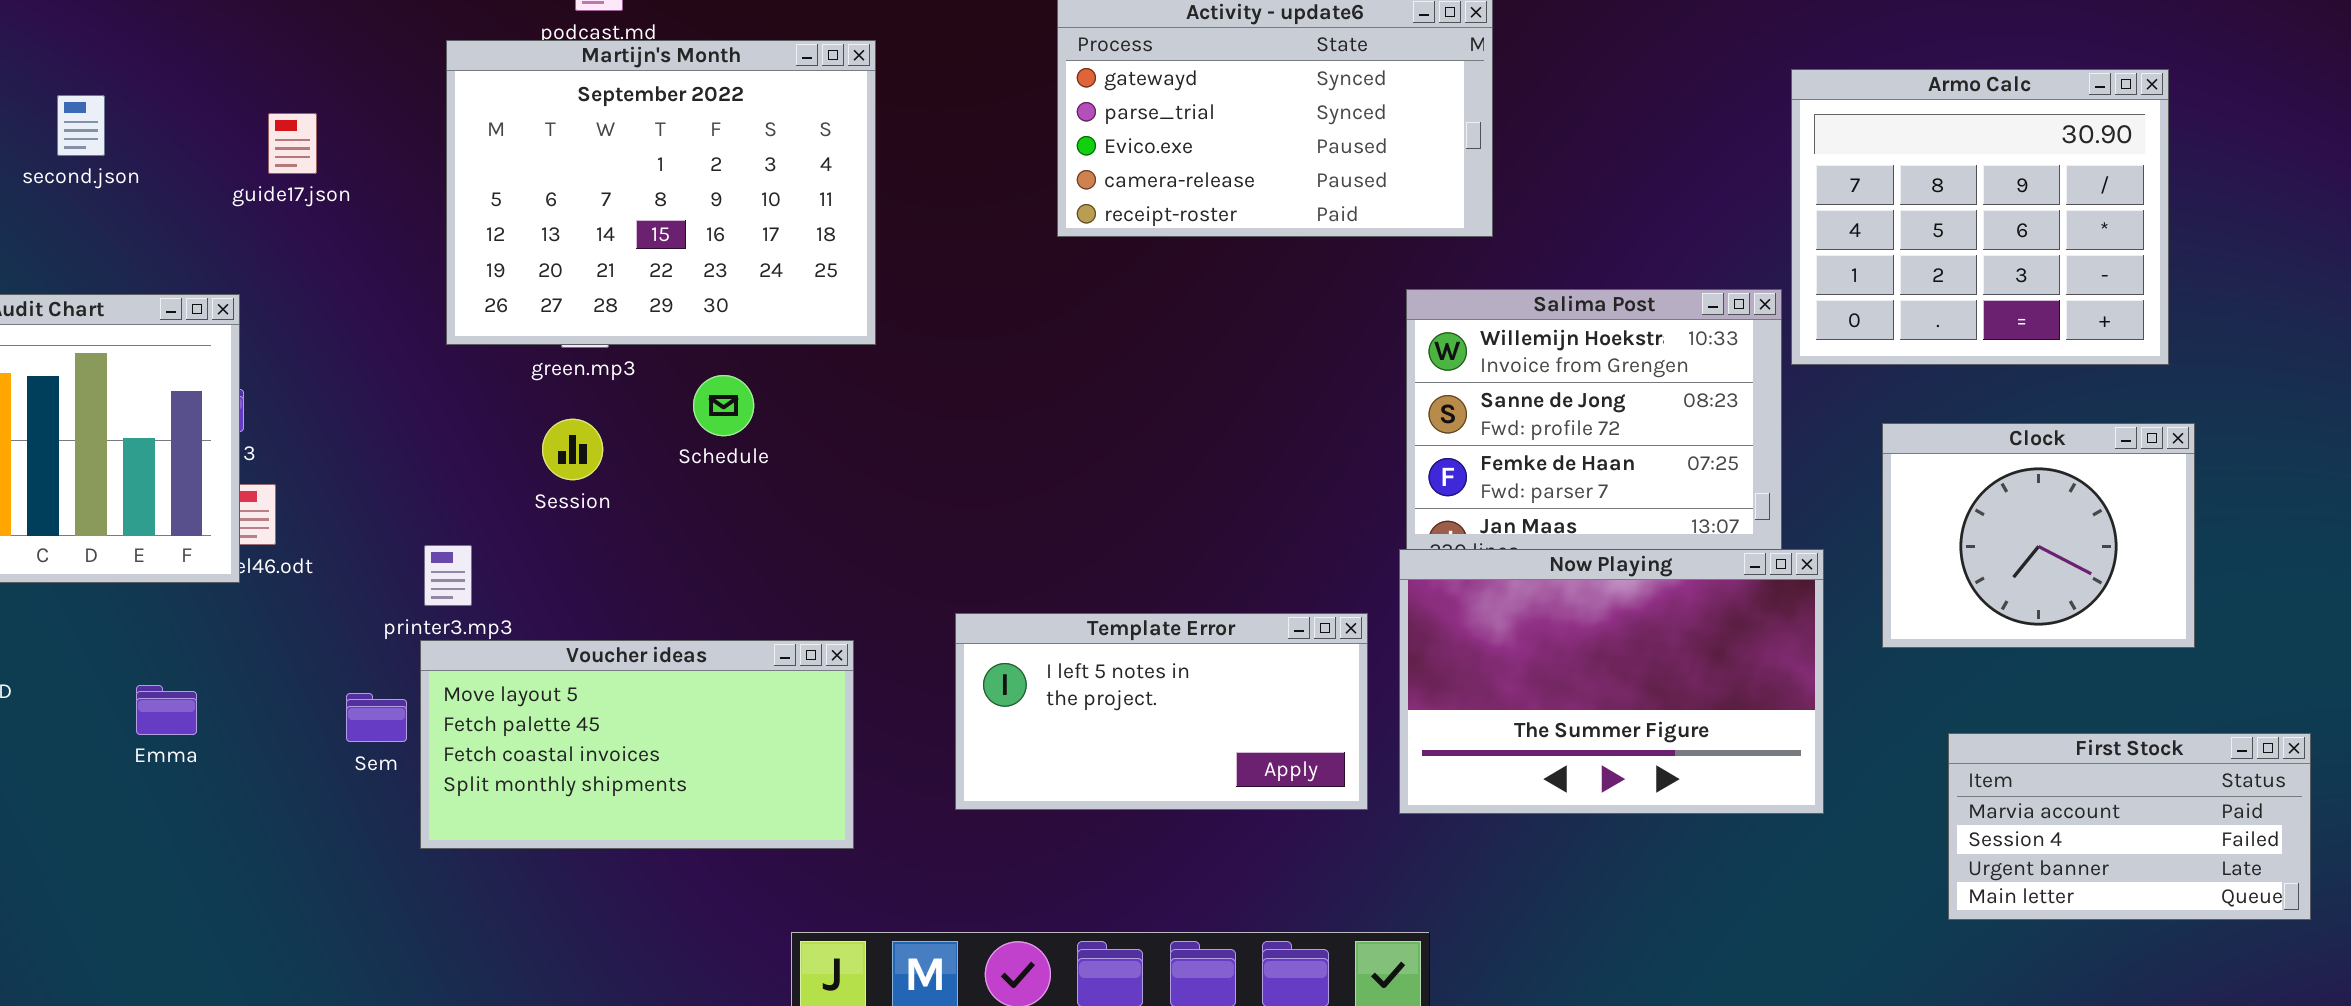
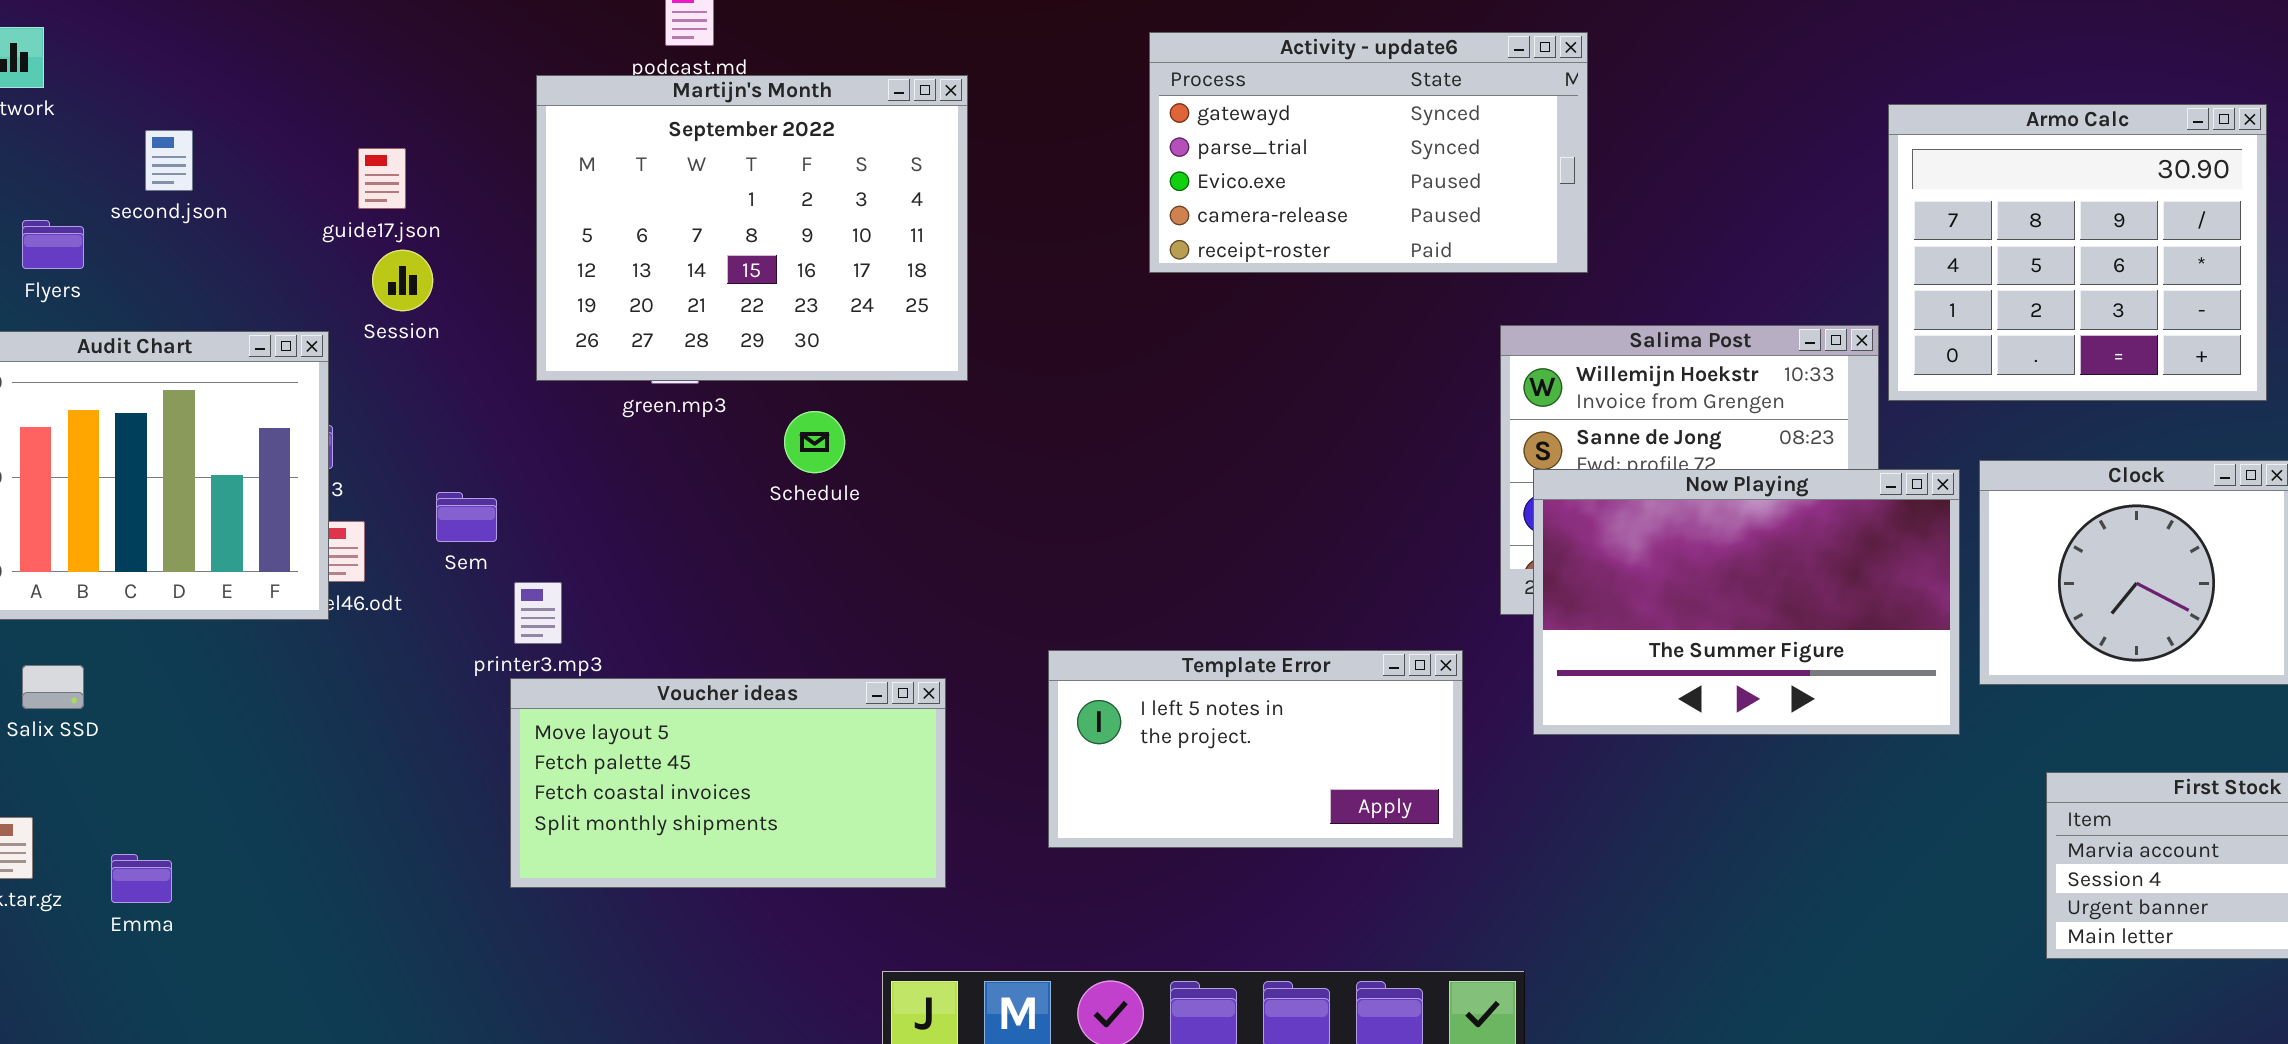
Session: [542,419,603,480] -> [372,250,433,311], moved
Now Playing: [1399,549,1824,814] -> [1533,469,1960,735], moved
Emma: [136,685,197,735] -> [111,854,172,903], moved
Sem: [346,693,407,742] -> [436,492,497,542], moved

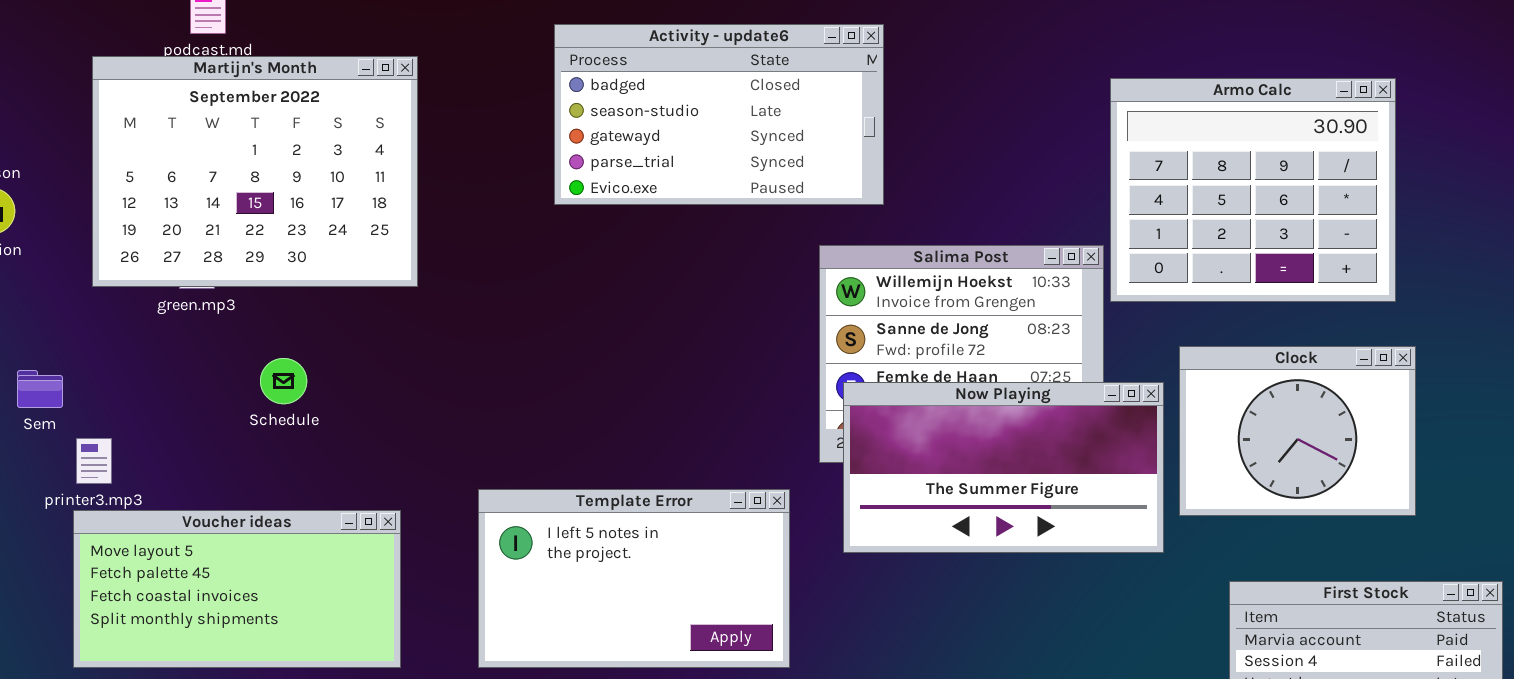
Activity - update6: [1149,32,1588,273] -> [554,24,884,205], scrolled up 2 rows
Schedule: [784,411,845,473] -> [260,358,307,404], moved
Now Playing: [1533,469,1960,735] -> [843,382,1164,553], resized
Template Error: [1048,650,1463,848] -> [478,489,790,668], resized

